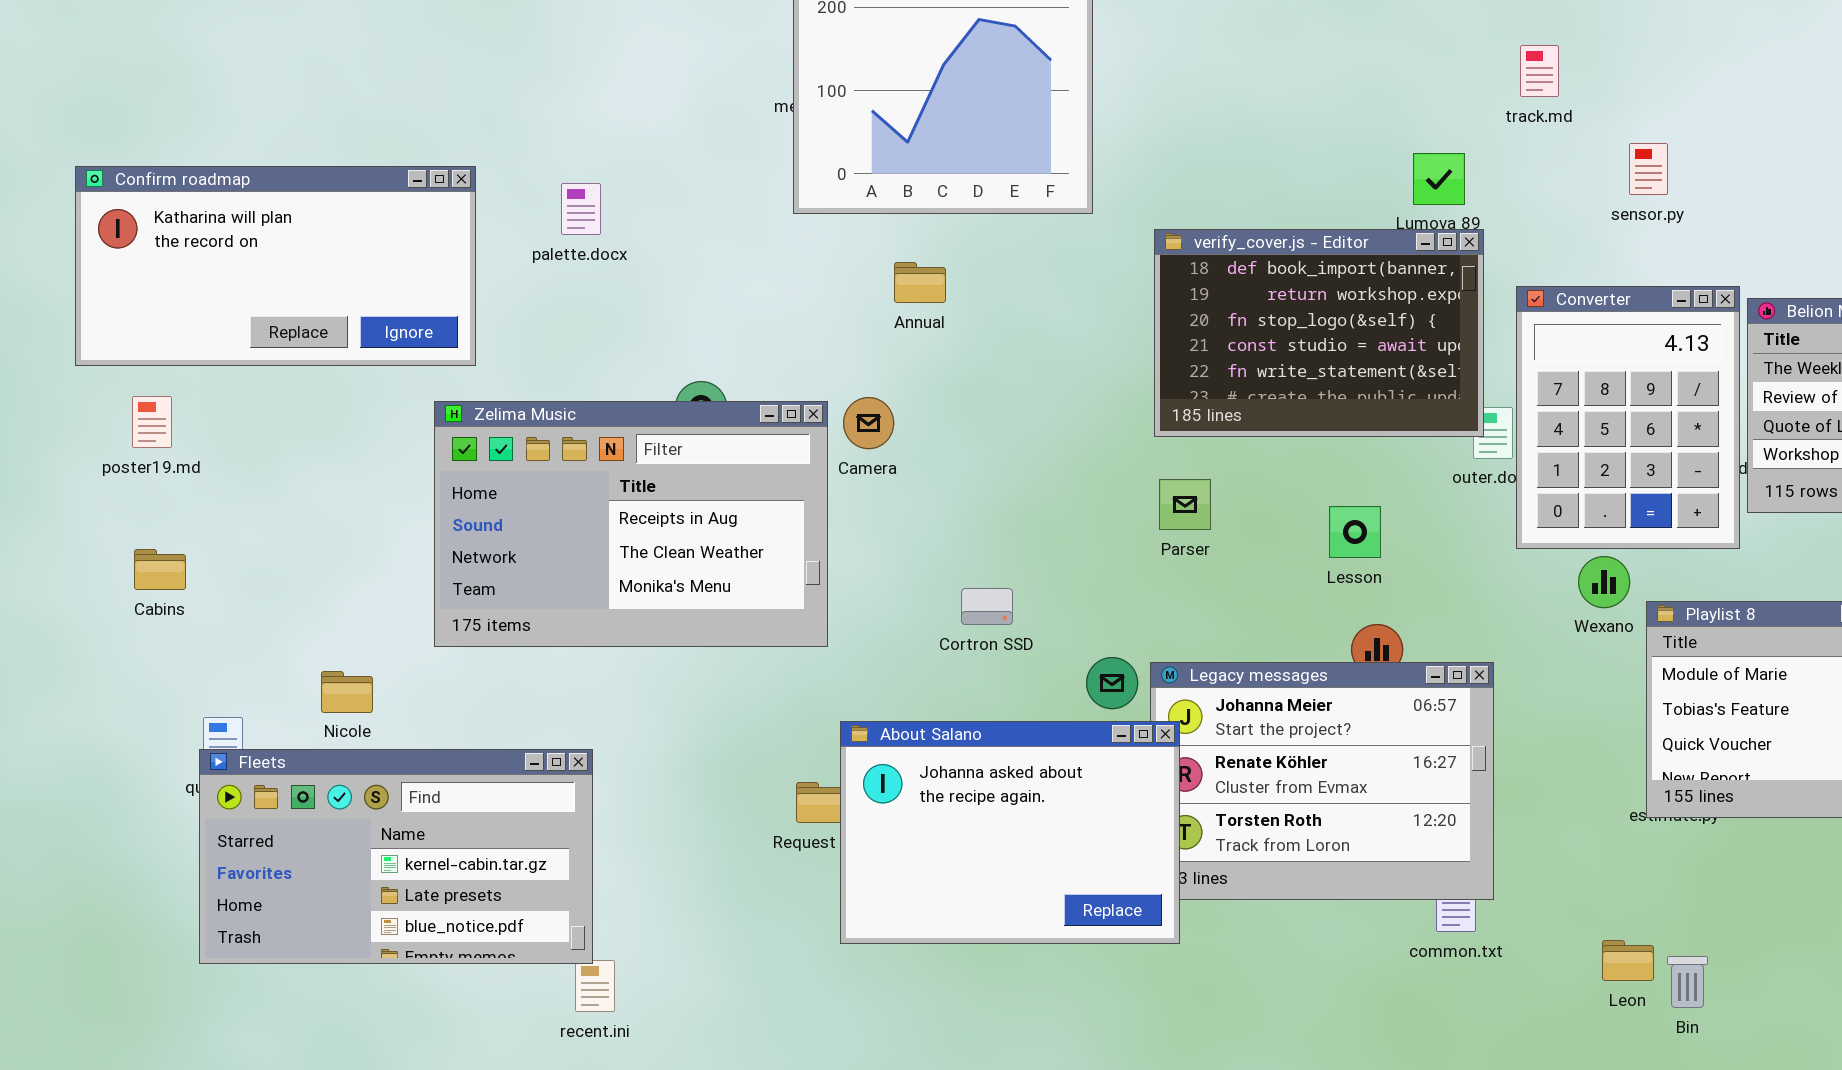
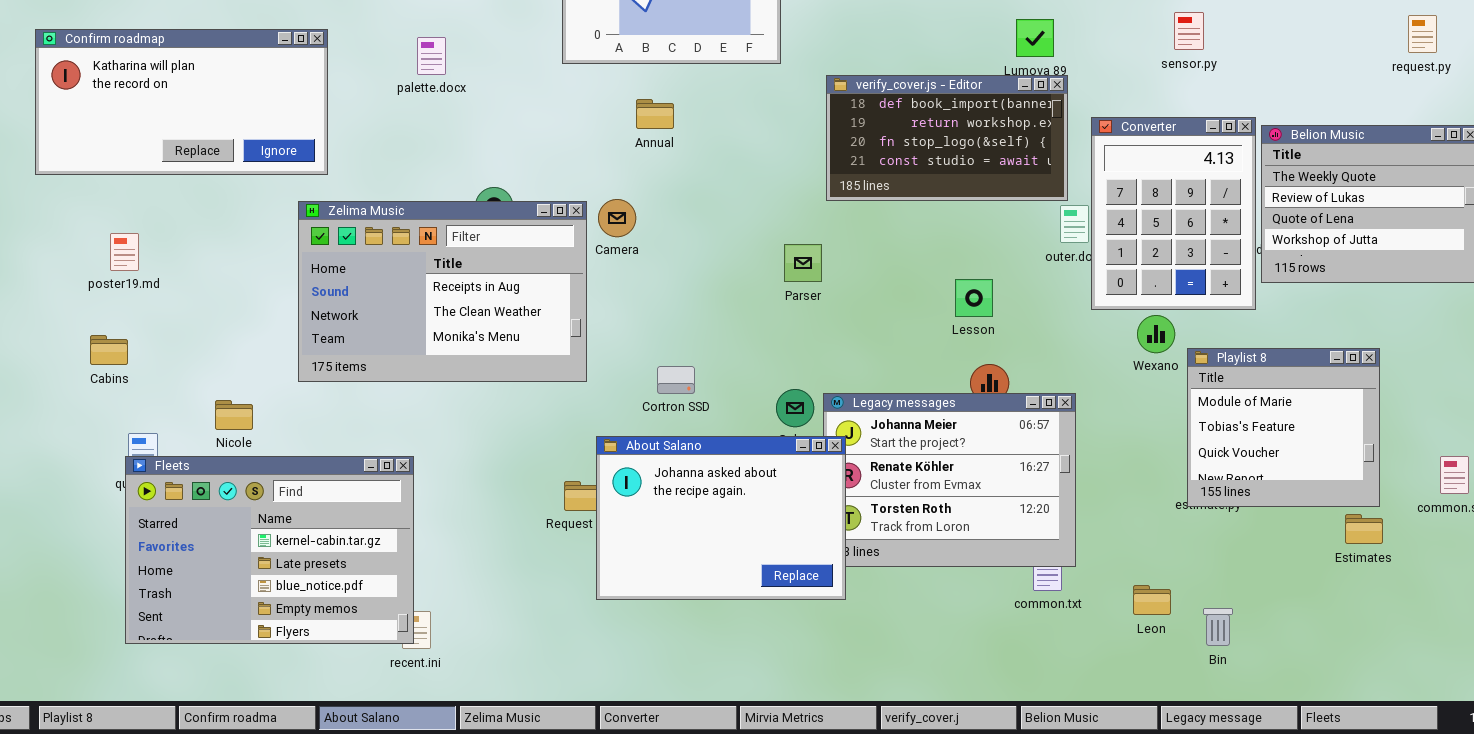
palette.docx: [561,183,601,235] -> [417,37,446,75], moved
verify_cover.js - Editor: [1154,229,1484,437] -> [826,75,1068,201], resized
poster19.md: [132,396,172,448] -> [110,233,139,271], moved
Parser: [1159,479,1211,530] -> [784,244,822,282], moved
Cabins: [134,549,186,590] -> [90,335,128,365], moved
Cortron SSD: [961,588,1013,625] -> [657,366,695,394], moved
Fleets: [199,749,593,964] -> [125,456,414,644], resized
Leon: [1602,940,1654,981] -> [1133,585,1171,615], moved

